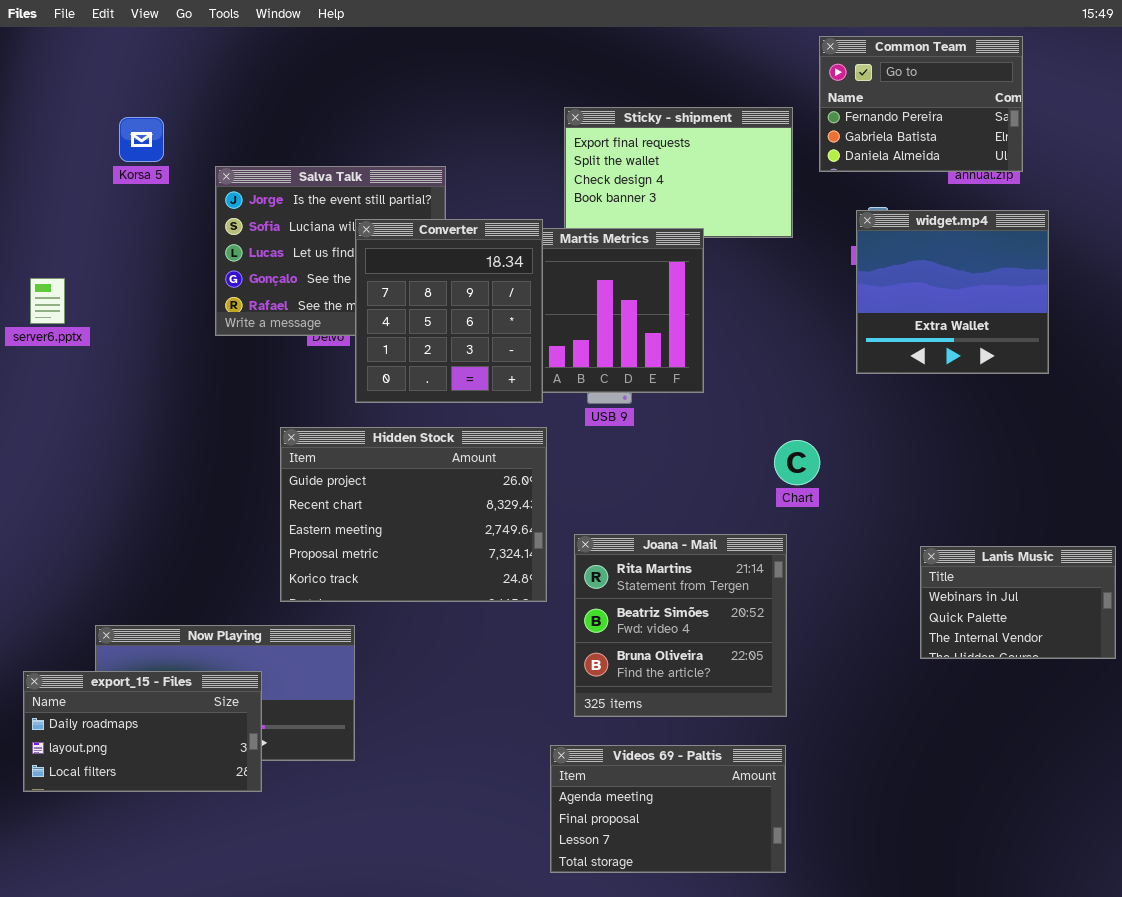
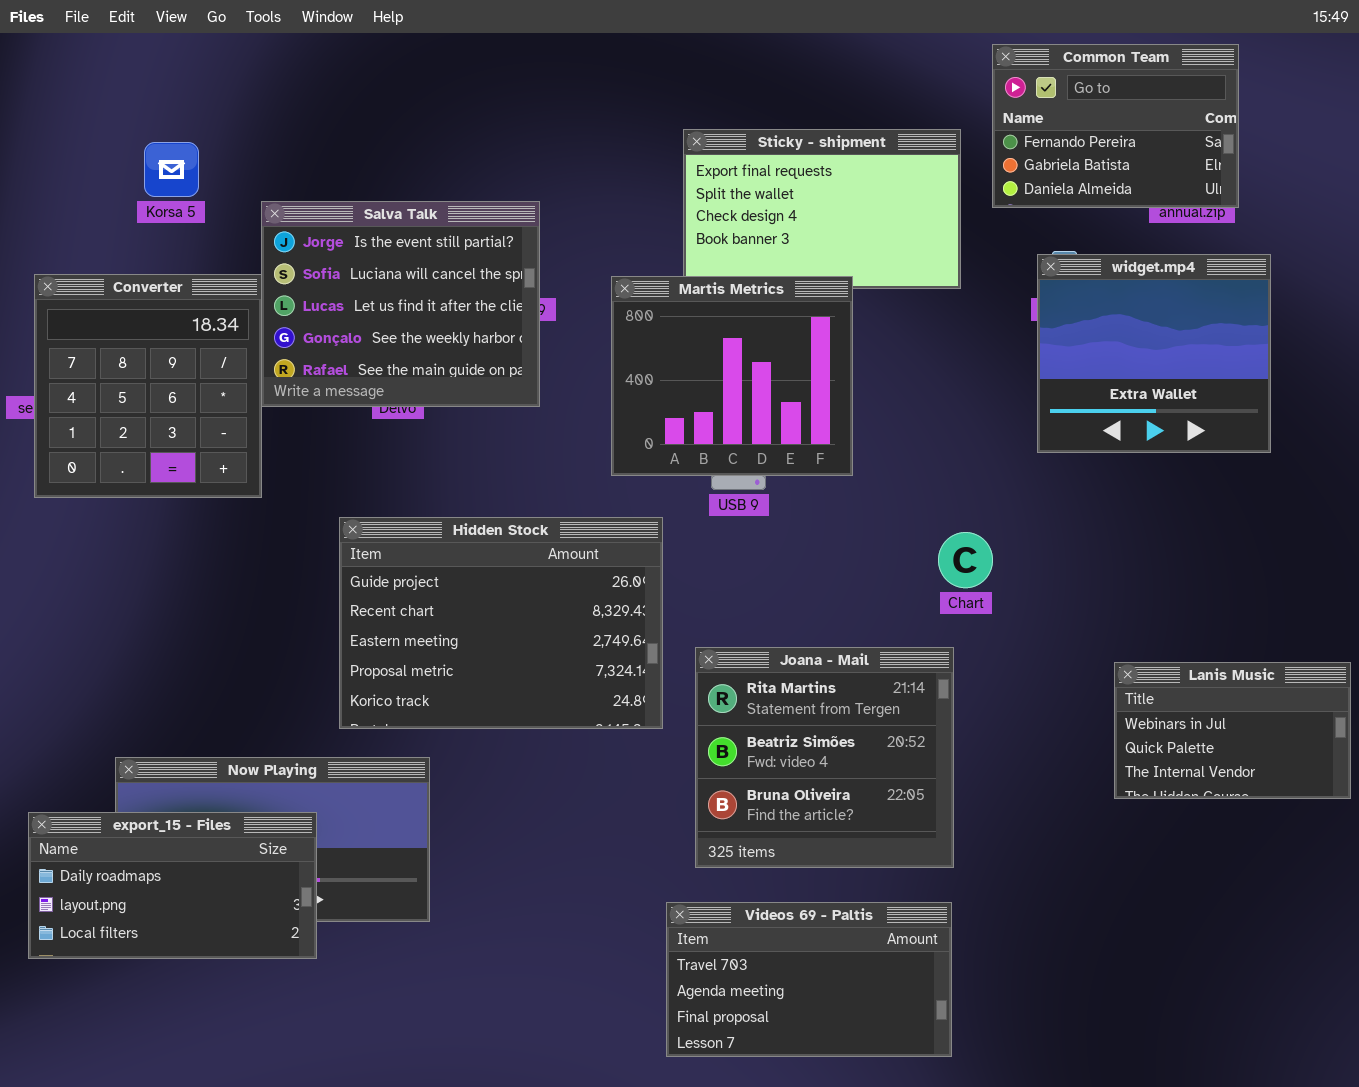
Converter: [355,219,543,403] -> [34,274,262,498], moved
Videos 69 - Paltis: [550,745,786,873] -> [666,902,952,1057], scrolled up 1 row

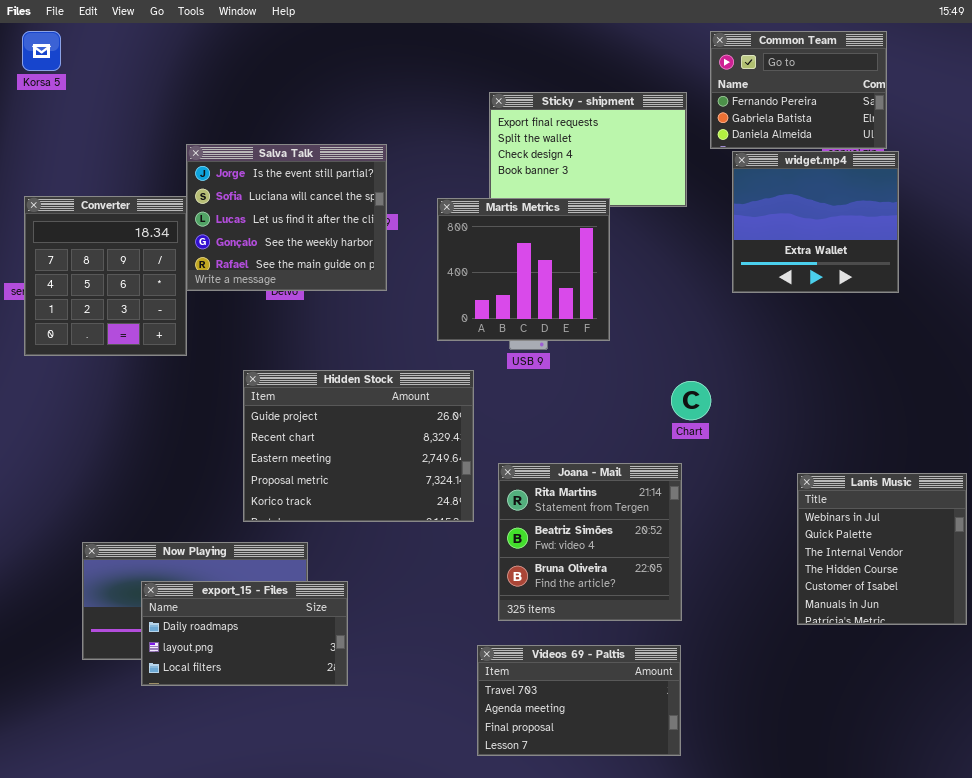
Korsa 5: [144,142,199,197] -> [22,31,61,71], moved
widget.mp4: [1037,254,1271,453] -> [732,151,899,293], moved
Lanis Music: [1114,662,1351,799] -> [797,473,967,625], resized
export_15 - Files: [28,812,317,959] -> [141,581,348,686], moved

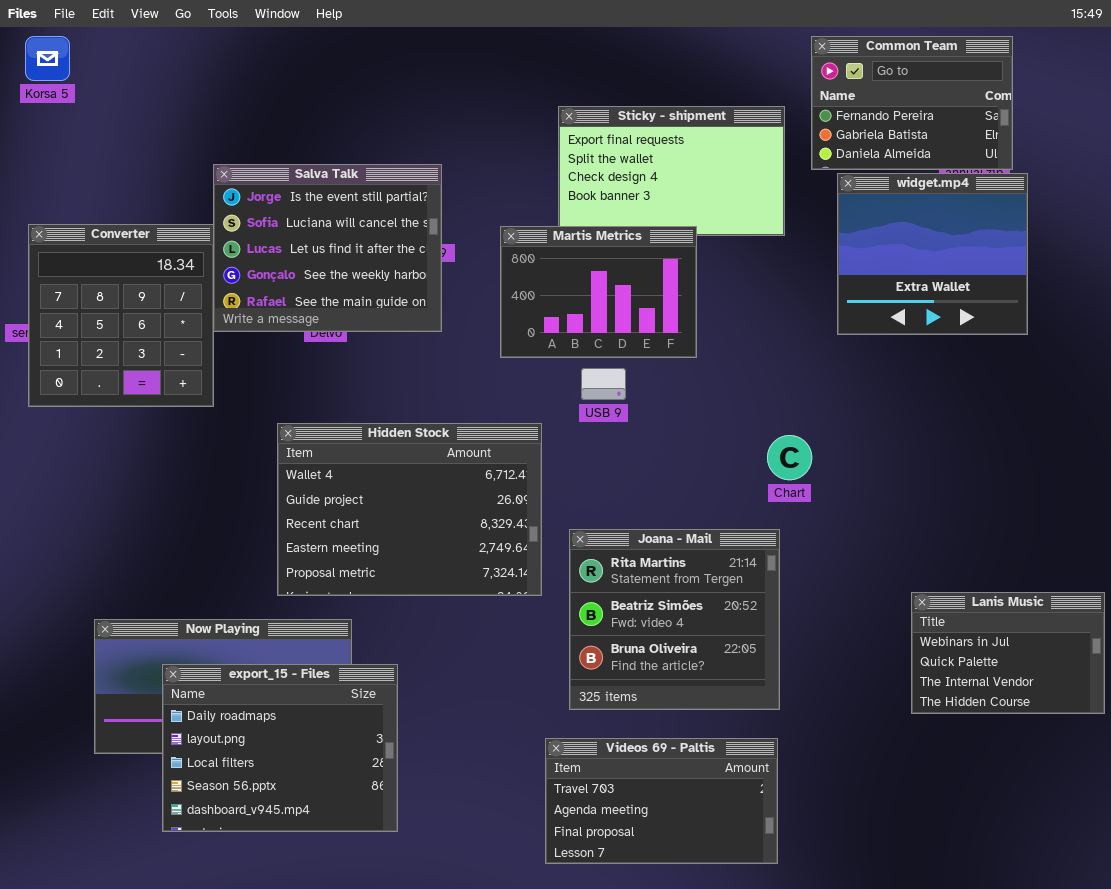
Martis Metrics: [437,198,610,341] -> [500,226,697,358], resized
Hidden Stock: [243,370,474,522] -> [277,423,542,596], scrolled up 1 row
Lanis Music: [797,473,967,625] -> [911,592,1105,714], resized
export_15 - Files: [141,581,348,686] -> [162,664,398,832], resized

